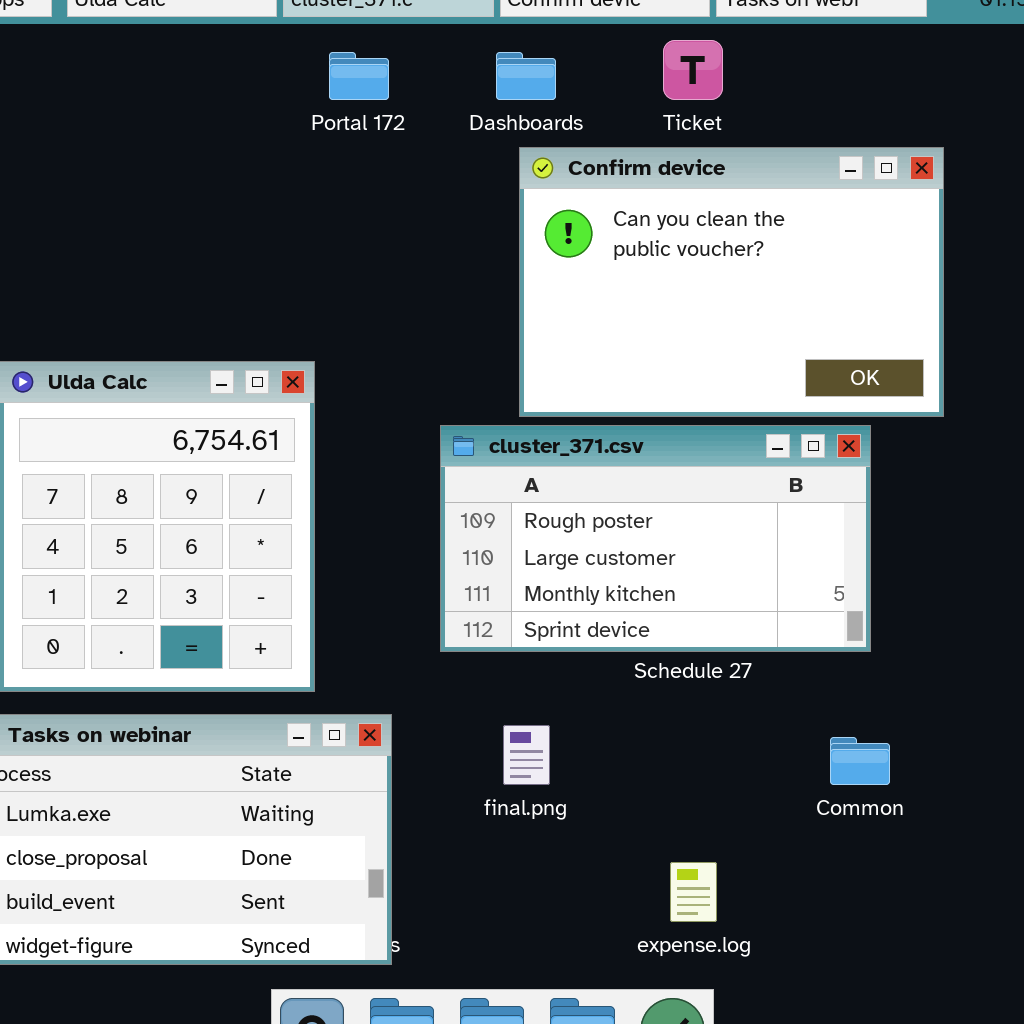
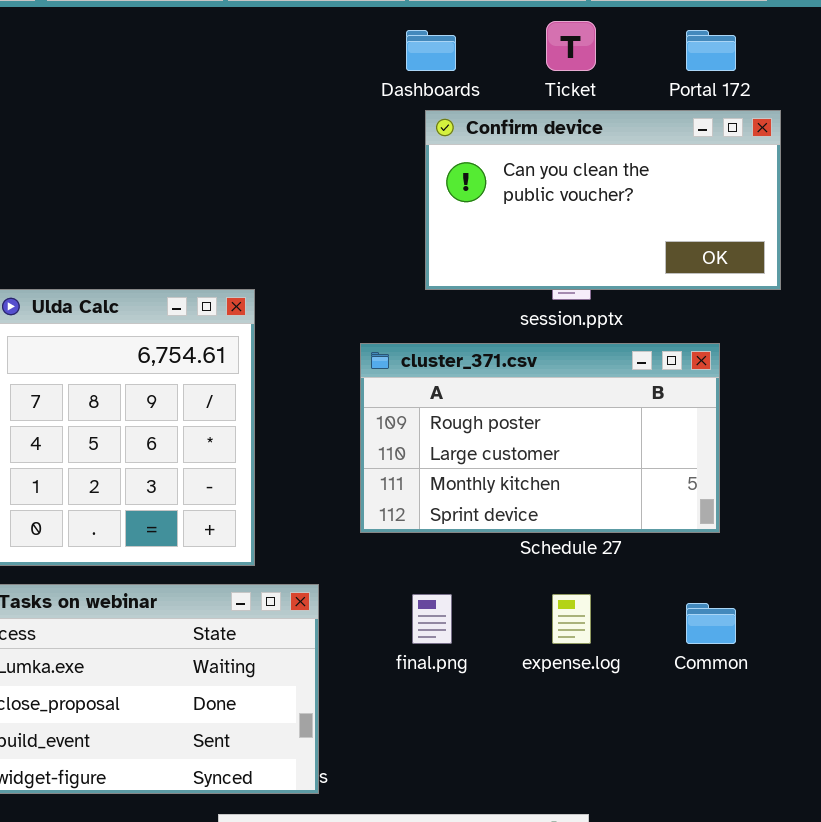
Portal 172: [329,52,389,100] -> [686,30,736,71], moved
Confirm device: [519,147,944,417] -> [425,110,781,290], resized
expense.log: [670,862,717,922] -> [552,594,591,644], moved

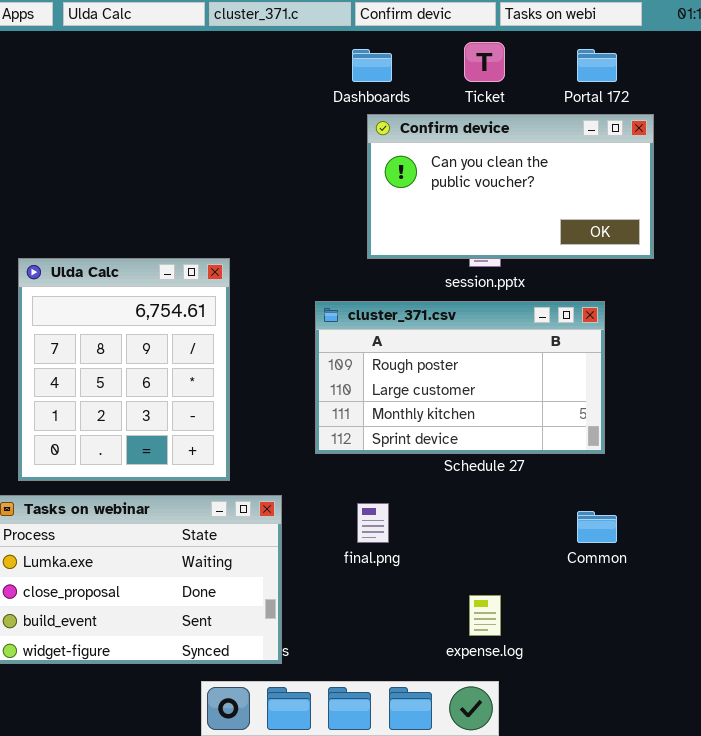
expense.log: [552,594,591,644] -> [469,595,501,636], moved

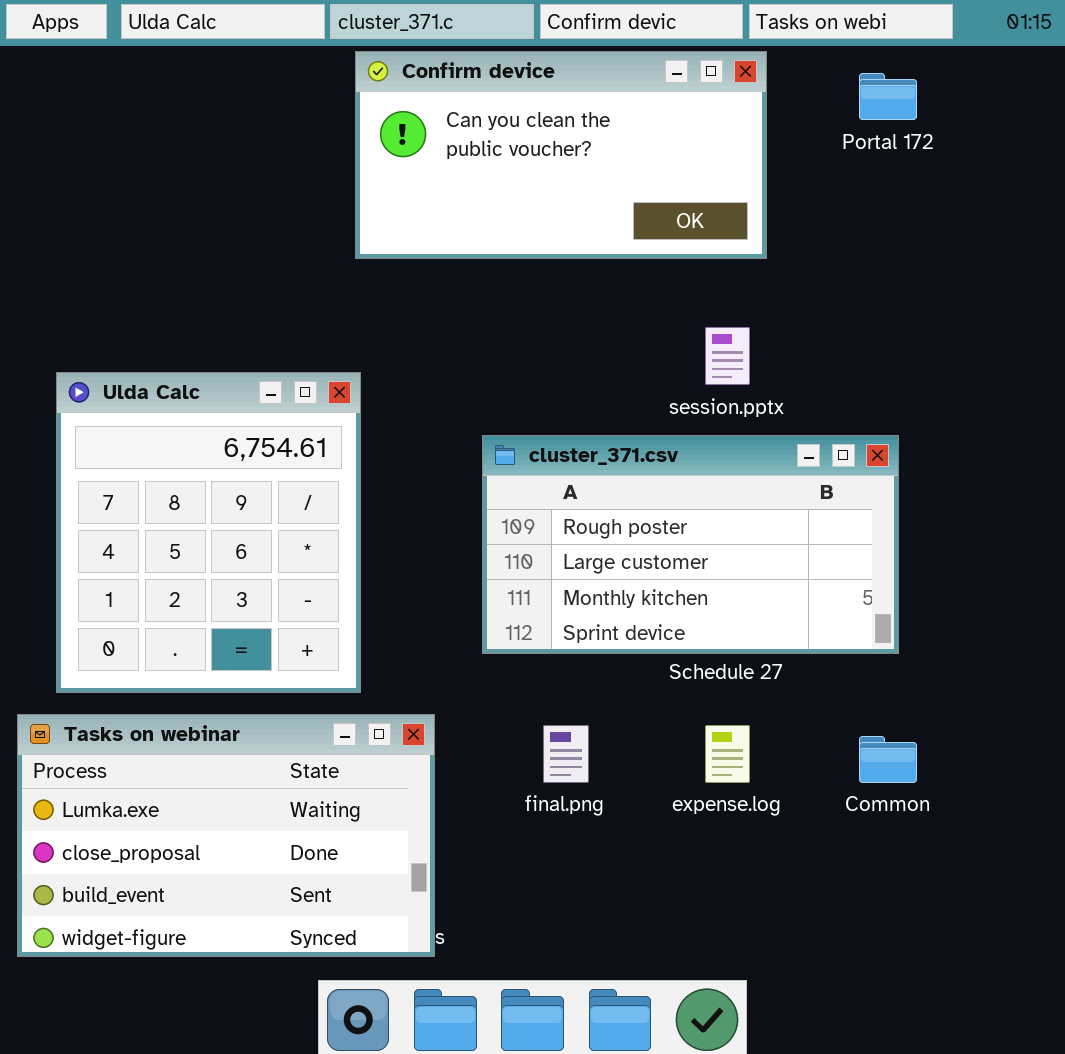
Confirm device: [367,114,654,259] -> [355,51,767,259], moved
expense.log: [469,595,501,636] -> [705,725,750,783], moved

